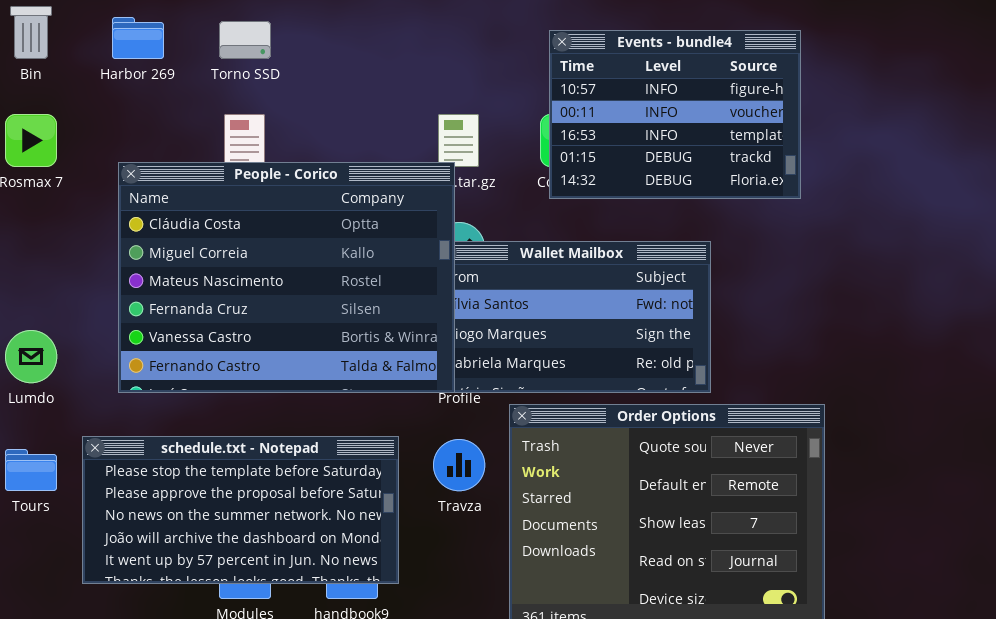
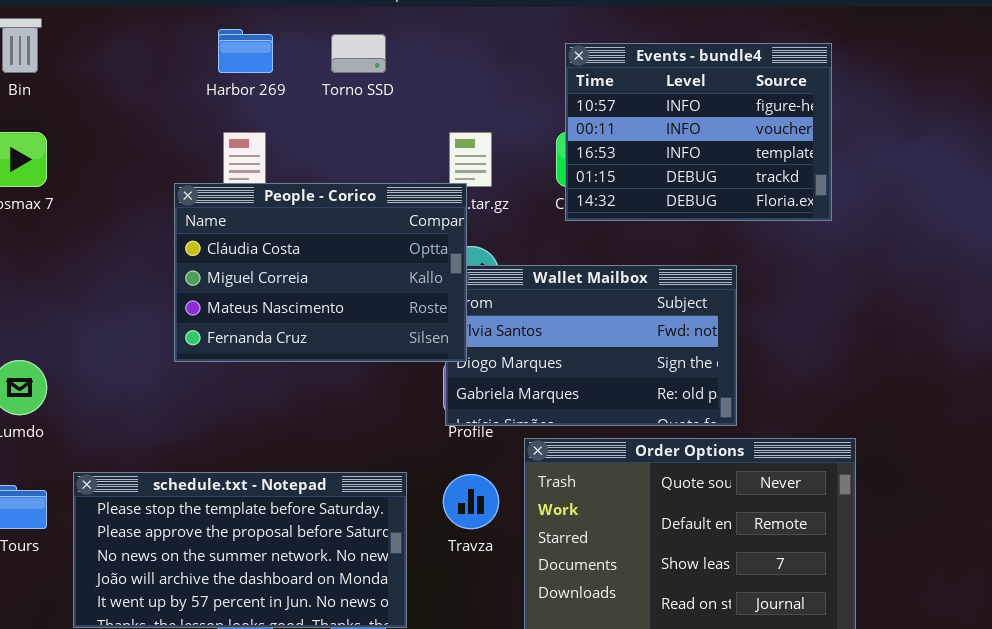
Harbor 269: [112,17,164,59] -> [218,29,273,73], moved
Torno SSD: [219,21,271,59] -> [331,34,386,73], moved
People - Corico: [118,162,455,393] -> [174,183,467,362], resized

